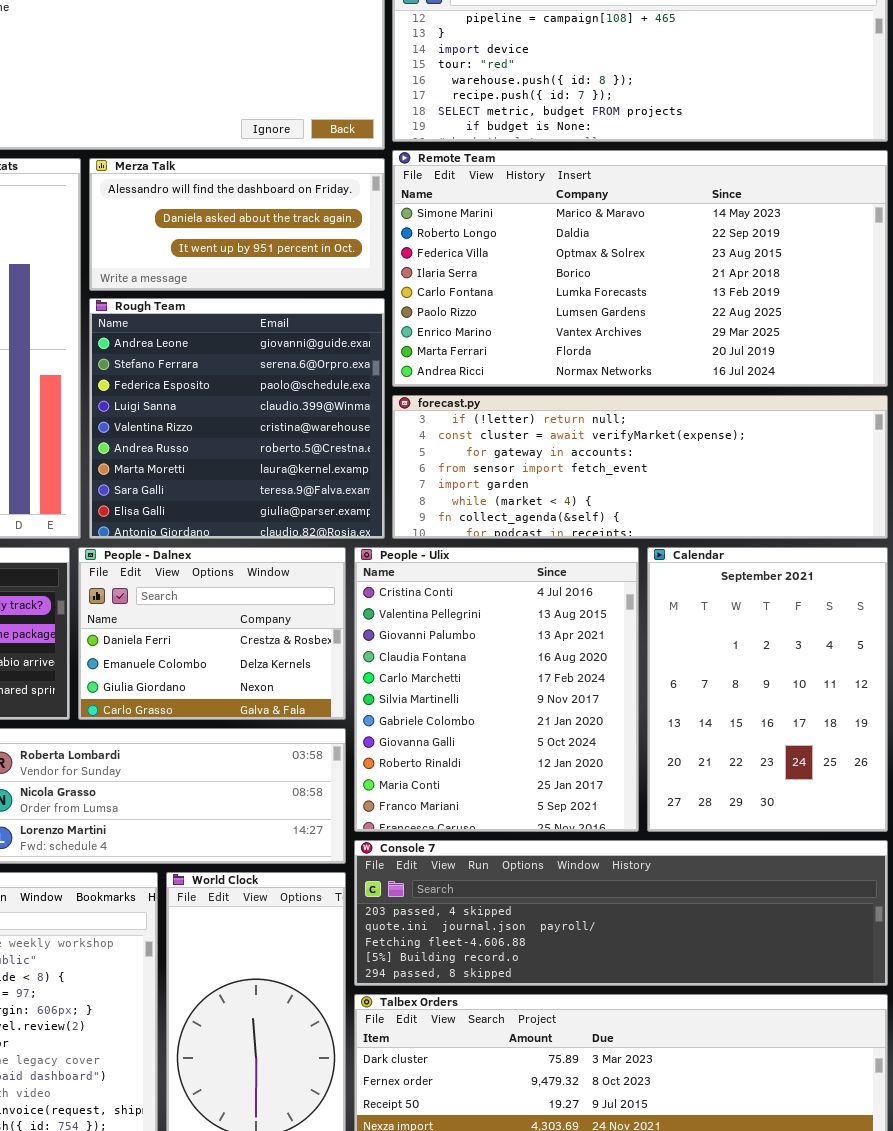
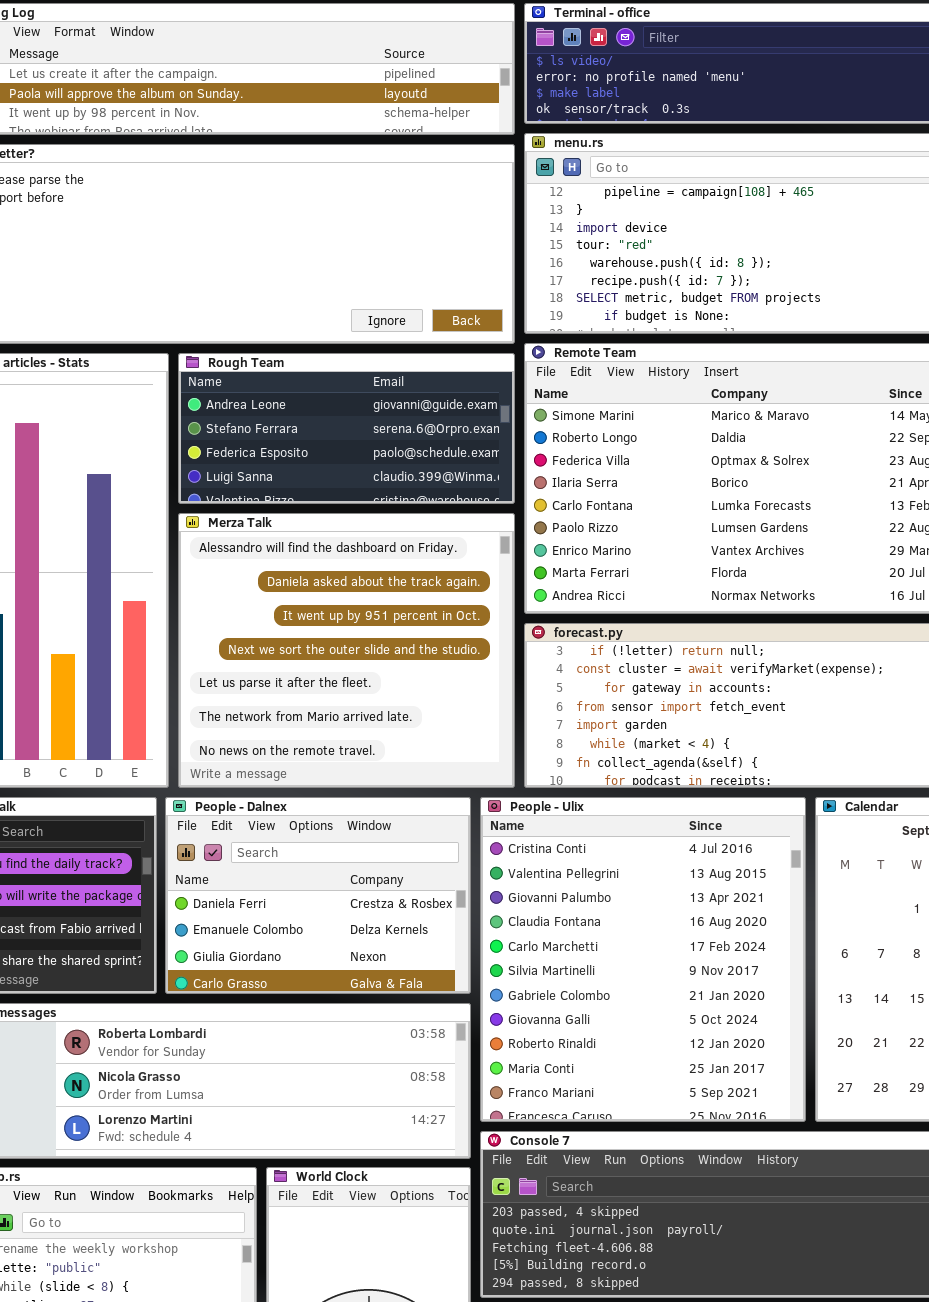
Merza Talk: [89,158,385,291] -> [178,513,515,788], moved, resized
Rough Team: [89,298,385,539] -> [178,353,515,504], moved, resized

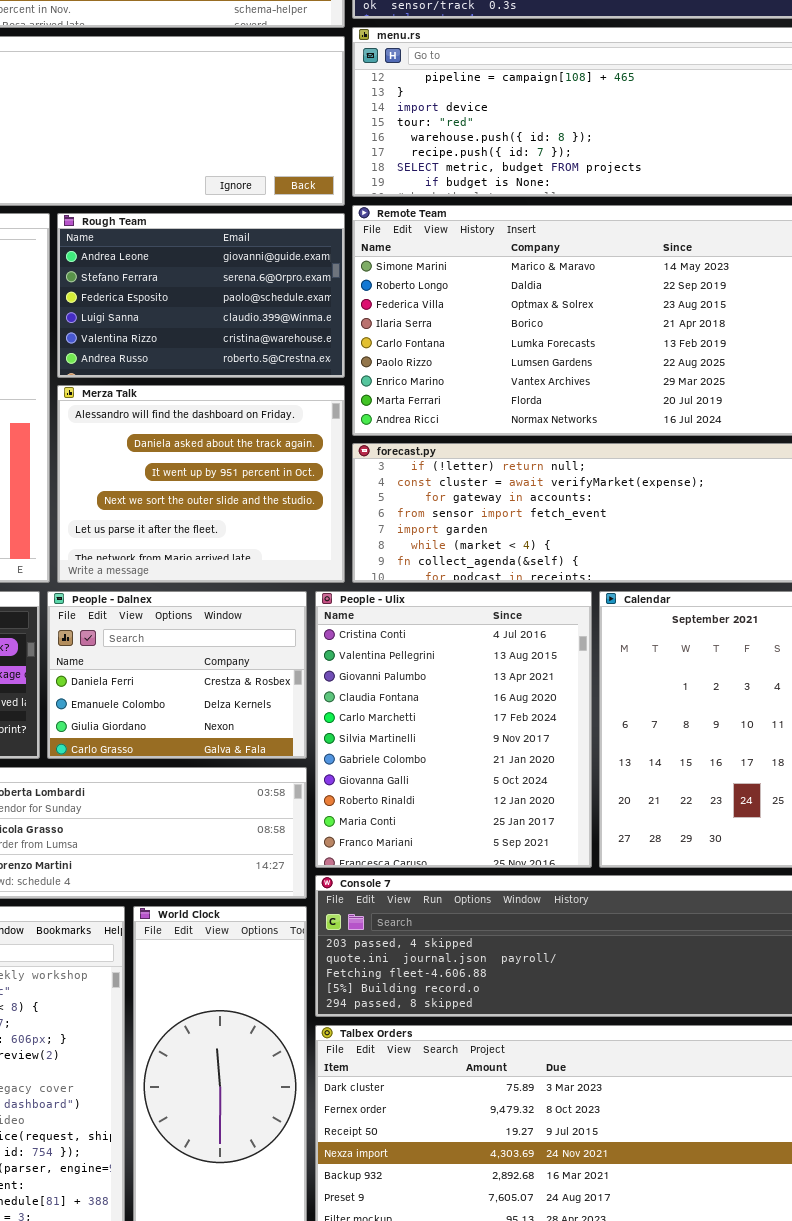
Rough Team: [178,353,515,504] -> [57,213,345,378], resized
Merza Talk: [178,513,515,788] -> [57,385,345,583], resized

